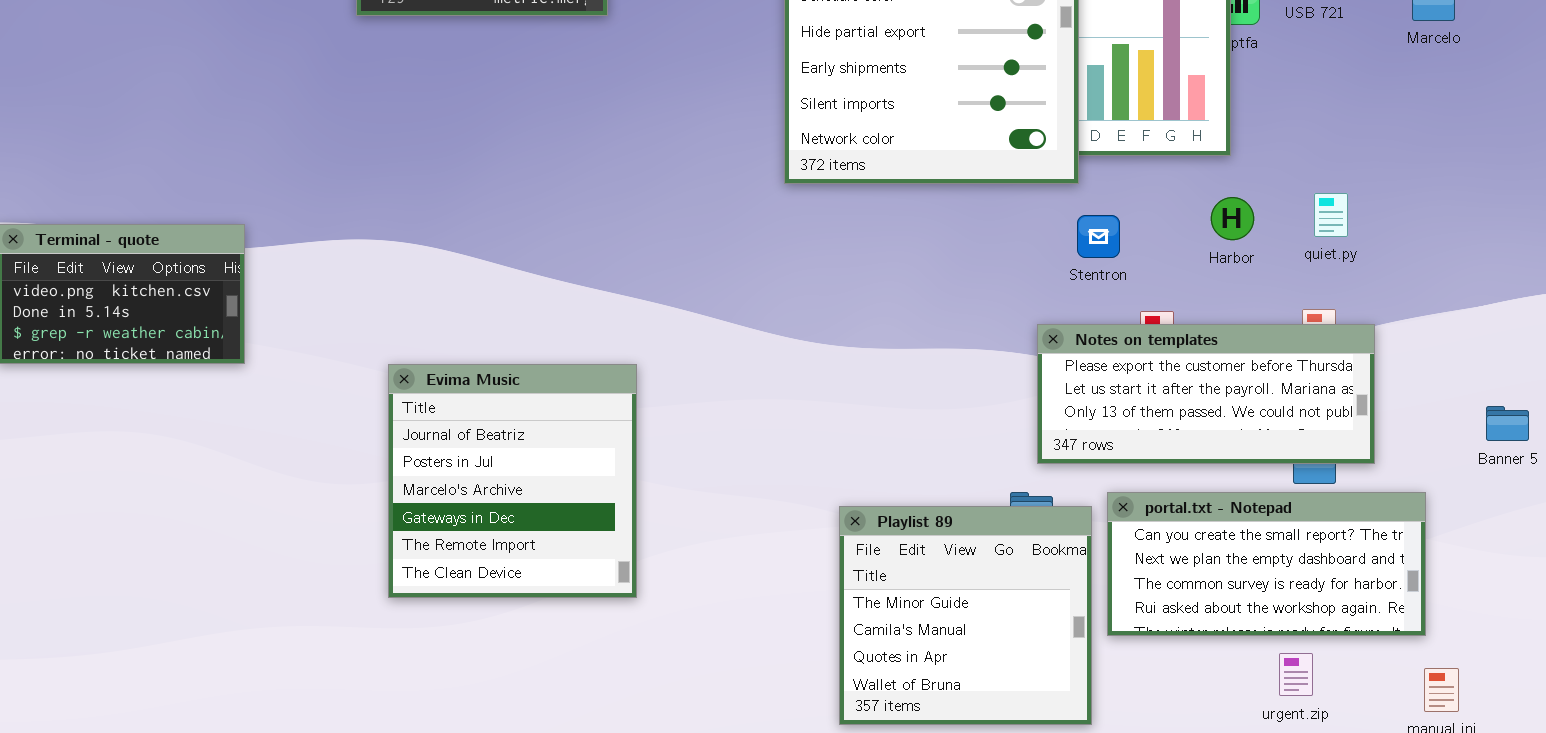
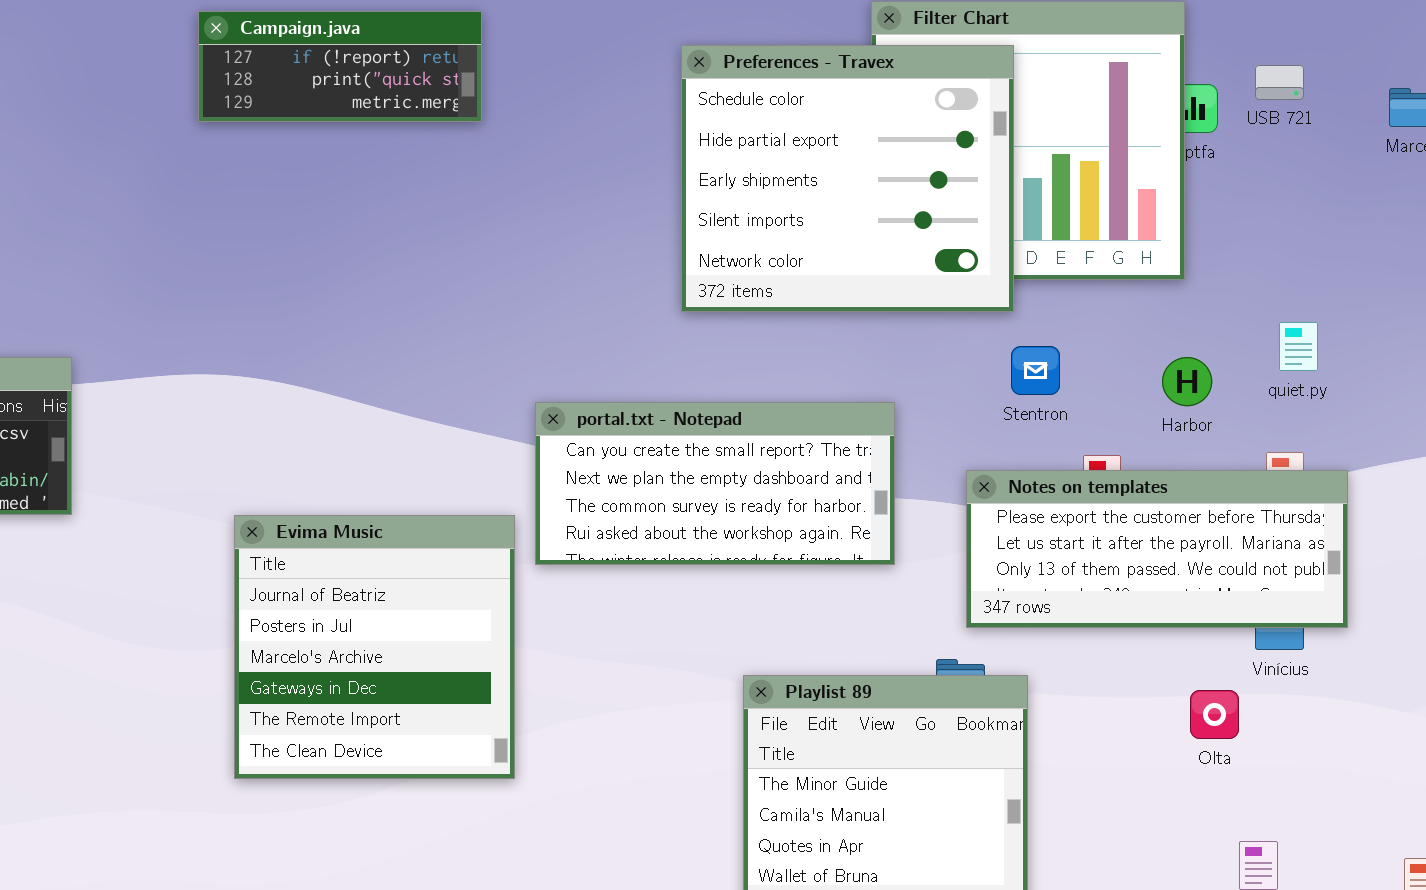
Harbor: [1211,197,1254,240] -> [1162,357,1212,406], moved
portal.txt - Notepad: [1107,492,1426,636] -> [535,402,895,565], moved

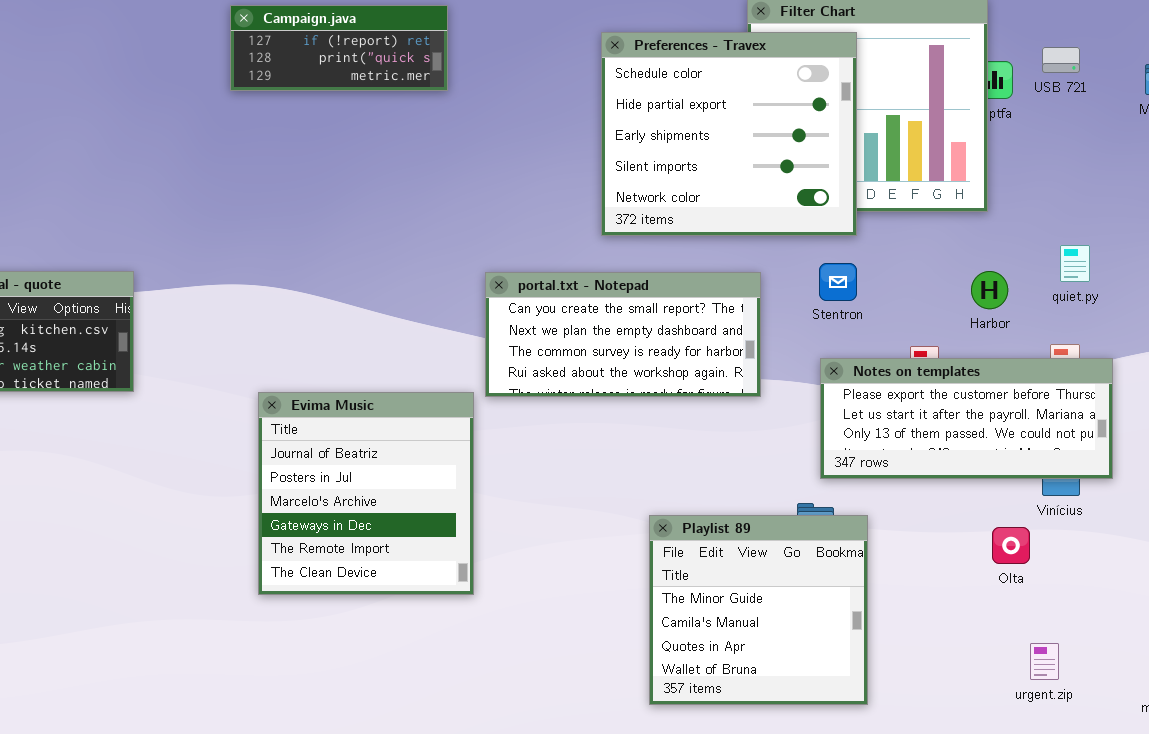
Stentron: [1011,346,1060,395] -> [819,263,857,301], moved
portal.txt - Notepad: [535,402,895,565] -> [485,272,761,397], moved

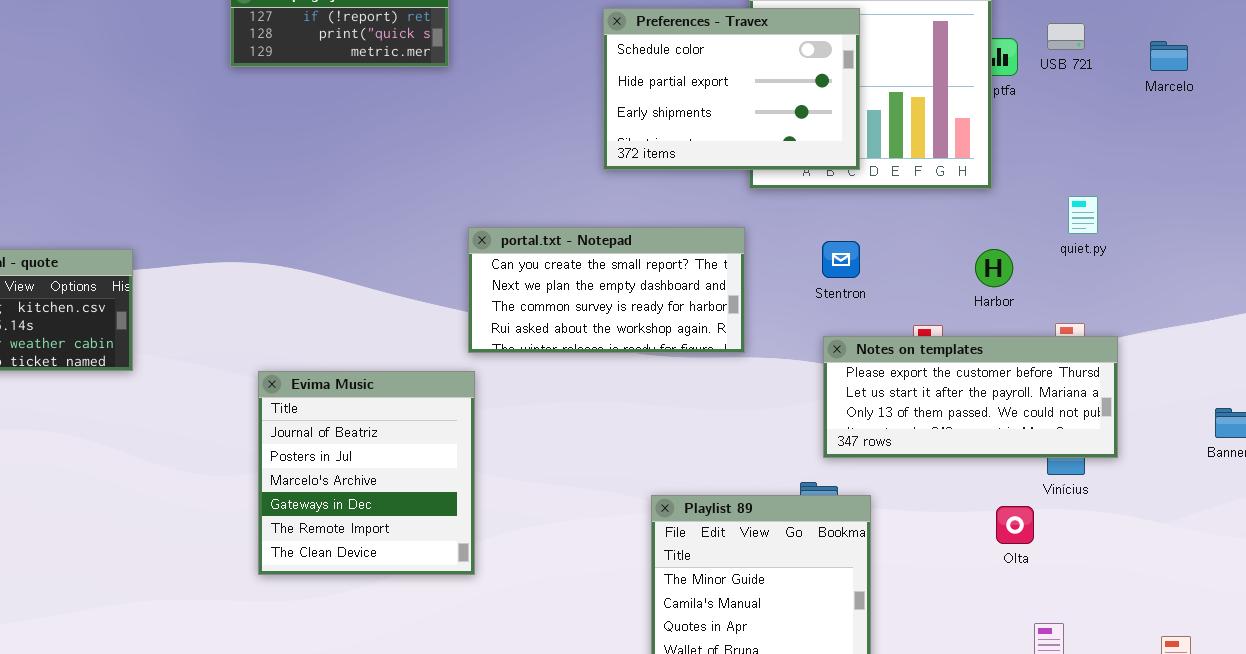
Preferences - Travex: [601,32,857,236] -> [603,8,860,170], resized
quiet.py: [1060,245,1090,282] -> [1068,196,1098,234], moved
portal.txt - Notepad: [485,272,761,397] -> [468,227,745,353], moved

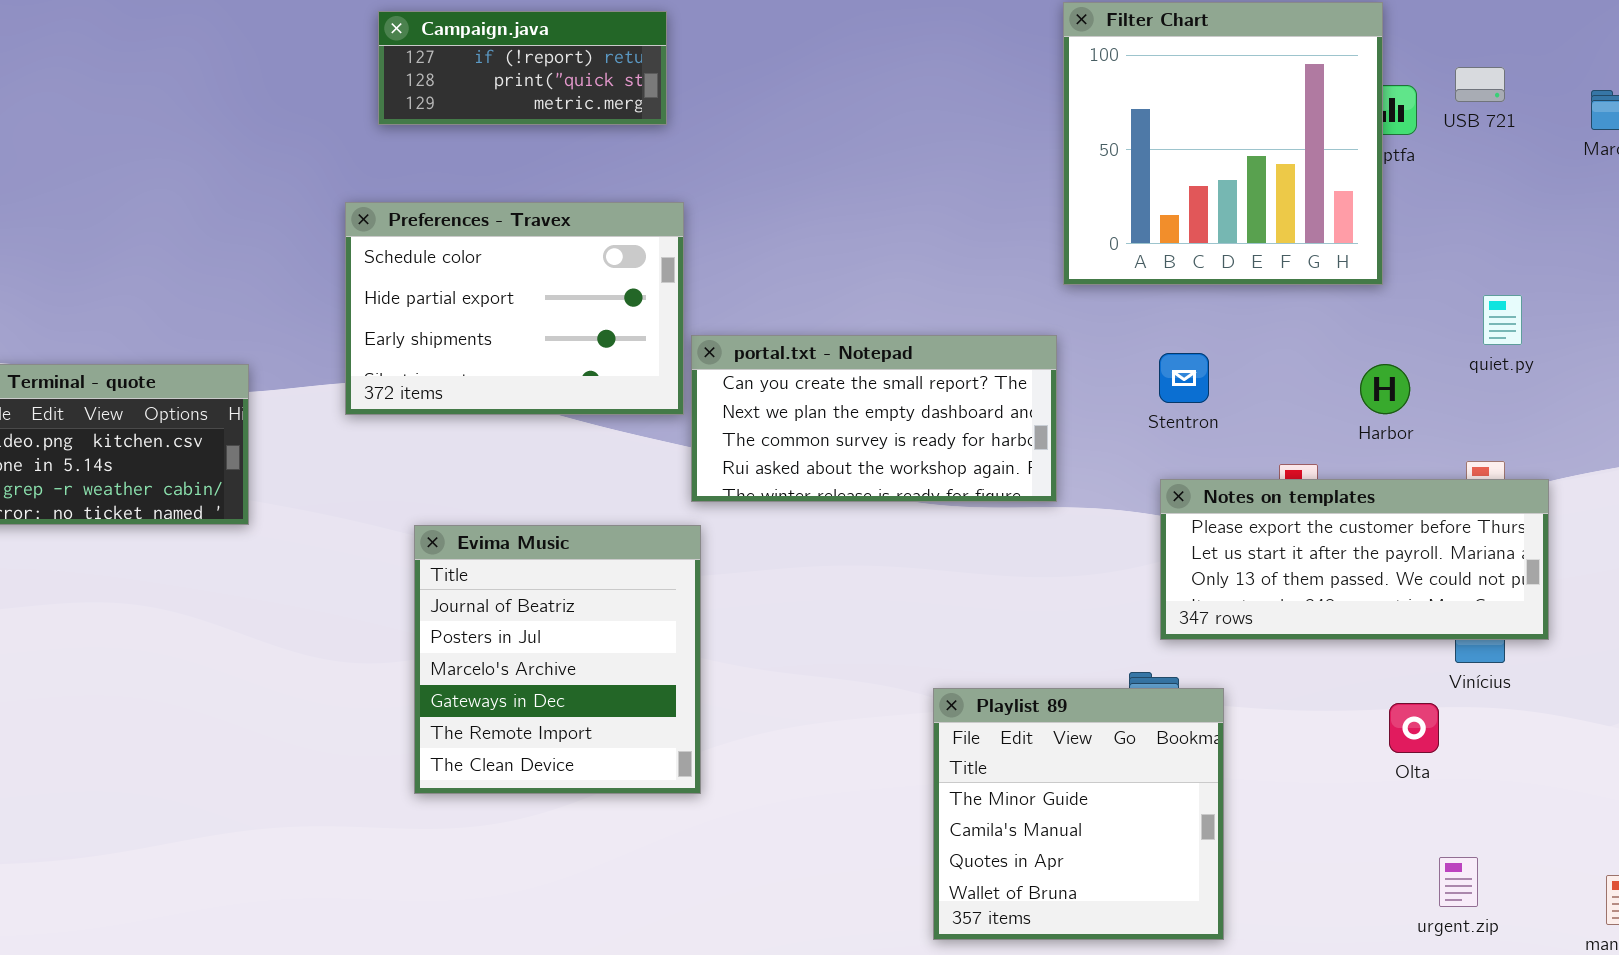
Preferences - Travex: [603,8,860,170] -> [345,202,684,415], moved

